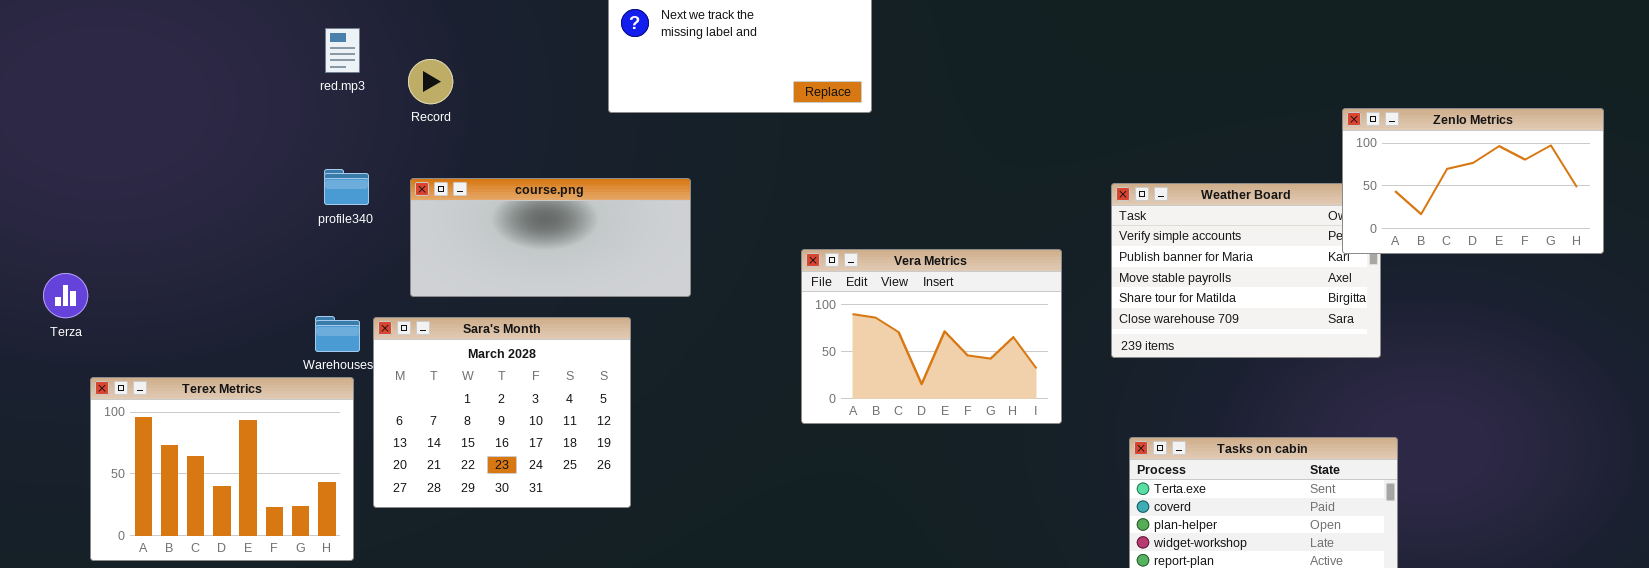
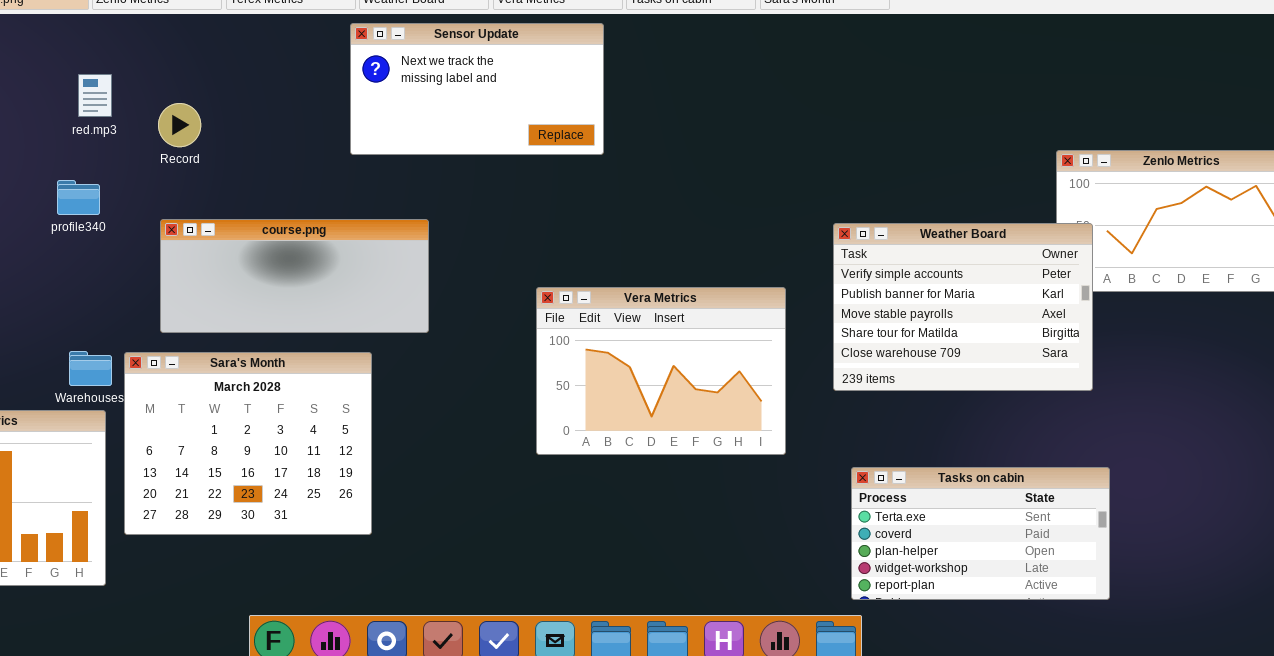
profile340: [324,169,369,205] -> [57,180,100,215], moved
Weather Board: [1111,183,1381,358] -> [833,223,1093,391], raised

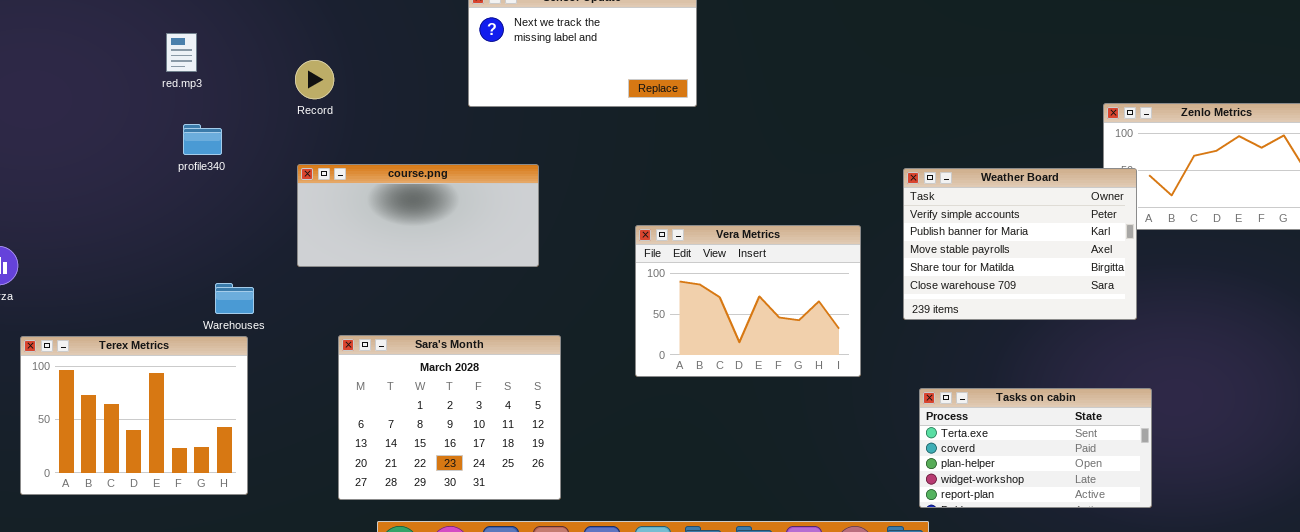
red.mp3: [78,74,112,117] -> [166,33,197,72], moved
profile340: [57,180,100,215] -> [183,124,222,155], moved
Sara's Month: [124,352,372,535] -> [338,335,561,500], moved

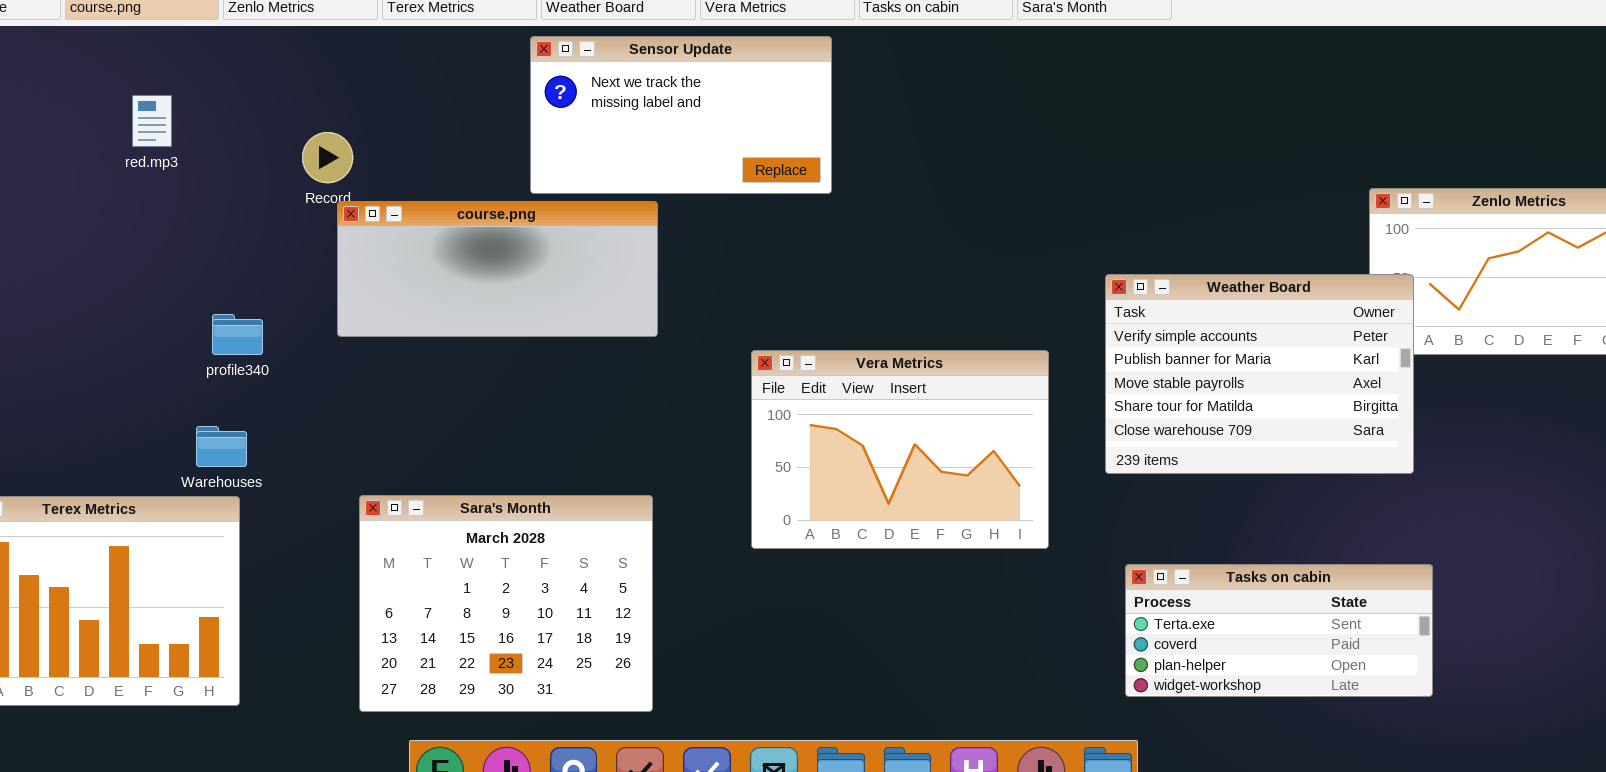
profile340: [183,124,222,155] -> [212,314,263,355], moved
course.png: [297,164,539,267] -> [337,201,658,337], moved
Tasks on cabin: [919,388,1152,508] -> [1125,564,1433,697], resized

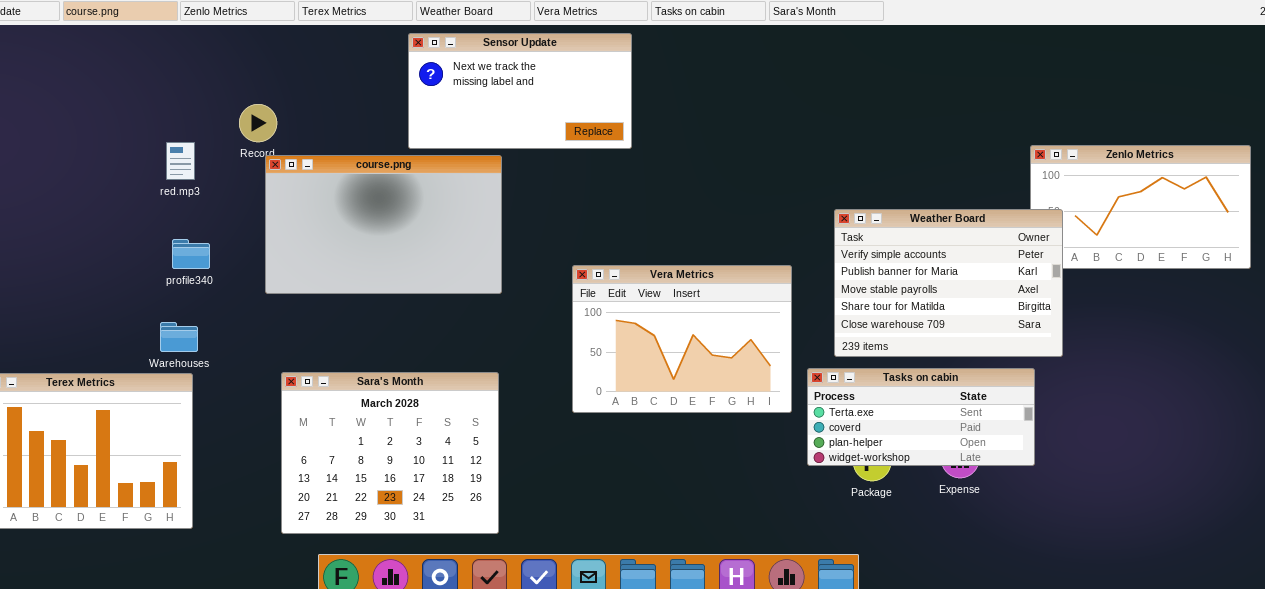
red.mp3: [132,95,172,147] -> [166,142,195,180], moved
course.png: [337,201,658,337] -> [265,155,502,294], resized
Tasks on cabin: [1125,564,1433,697] -> [807,368,1035,466], moved

